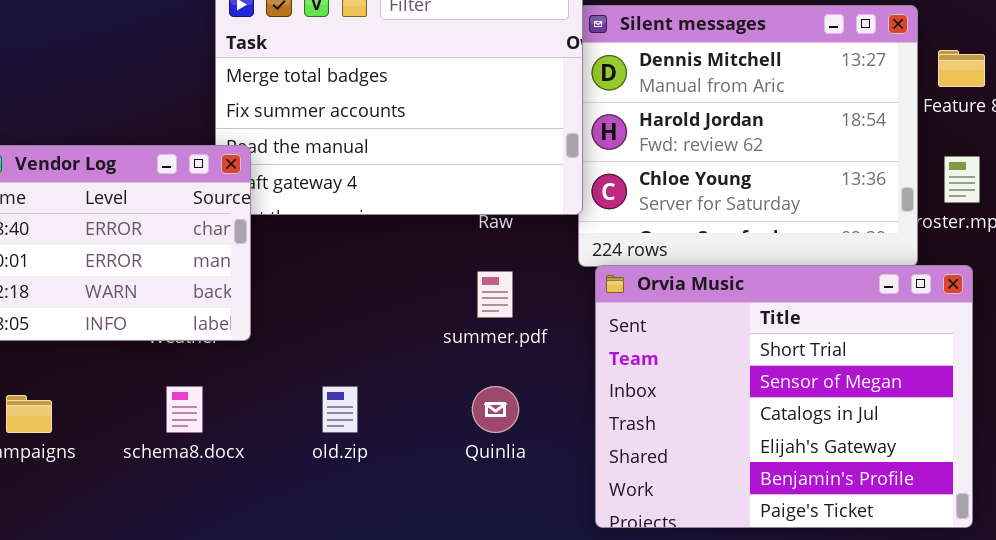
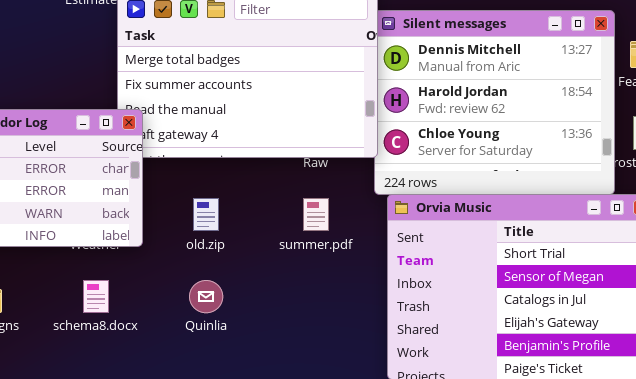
old.zip: [322,386,358,433] -> [193,198,219,231], moved
Quinlia: [472,386,519,433] -> [189,280,223,313], moved

